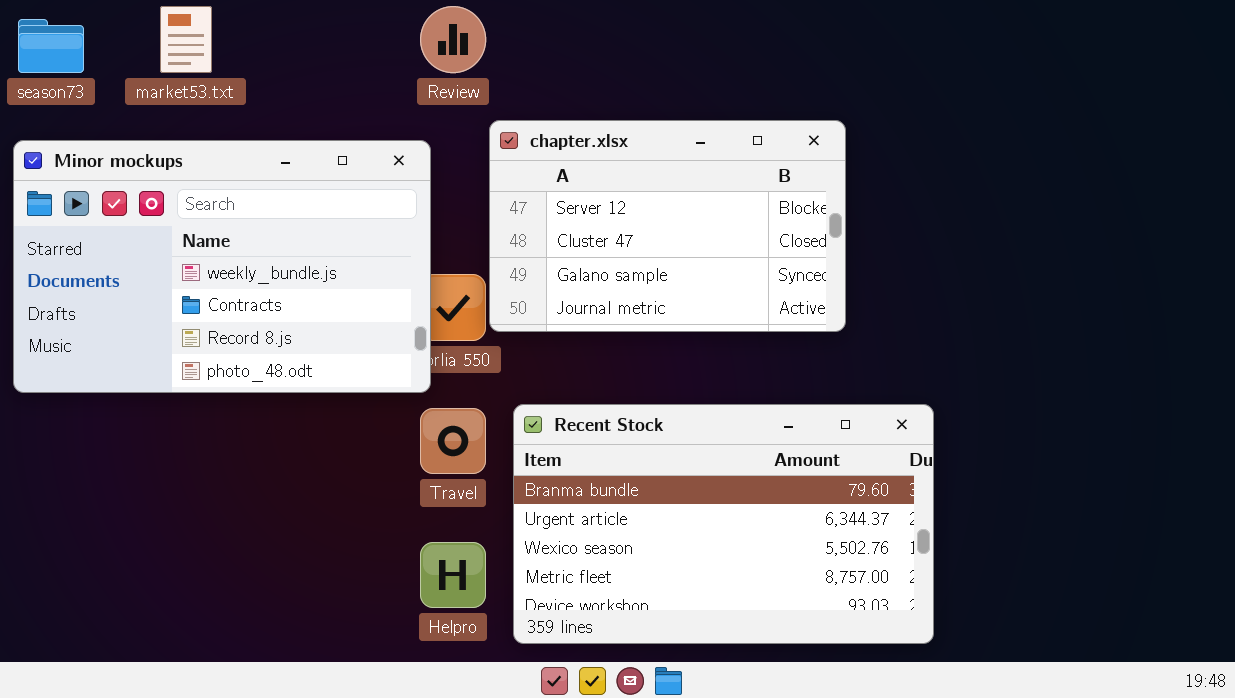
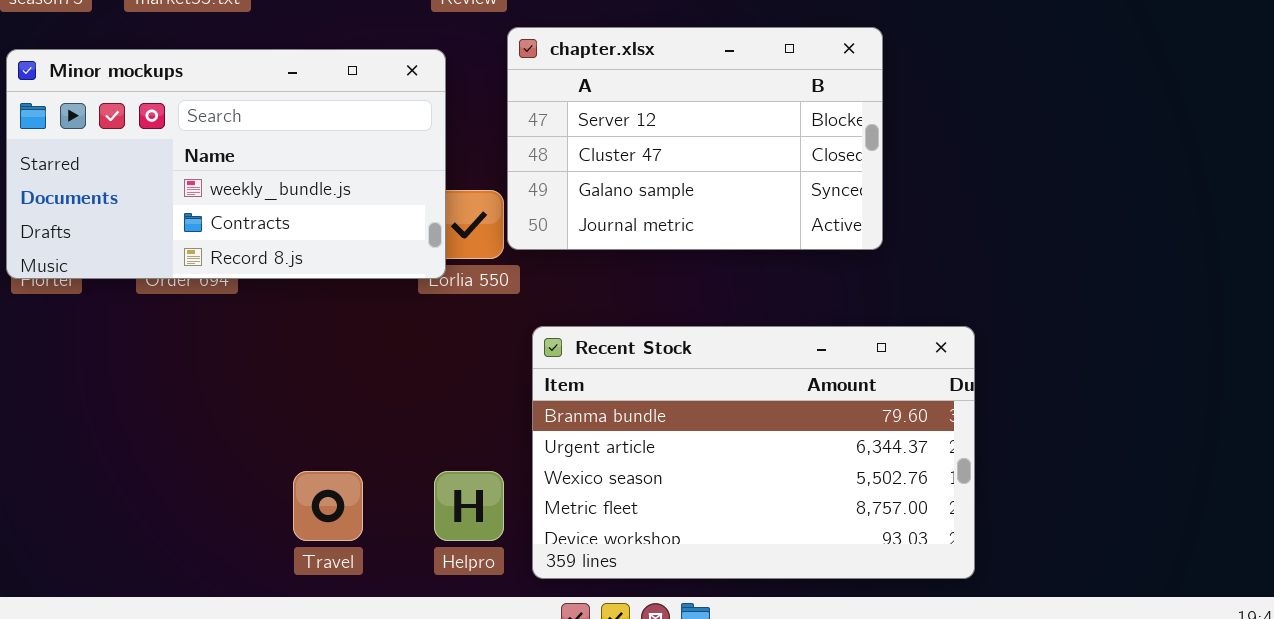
Minor mockups: [13,140,431,393] -> [6,49,446,279], resized
Travel: [420,408,486,474] -> [293,471,363,541], moved

